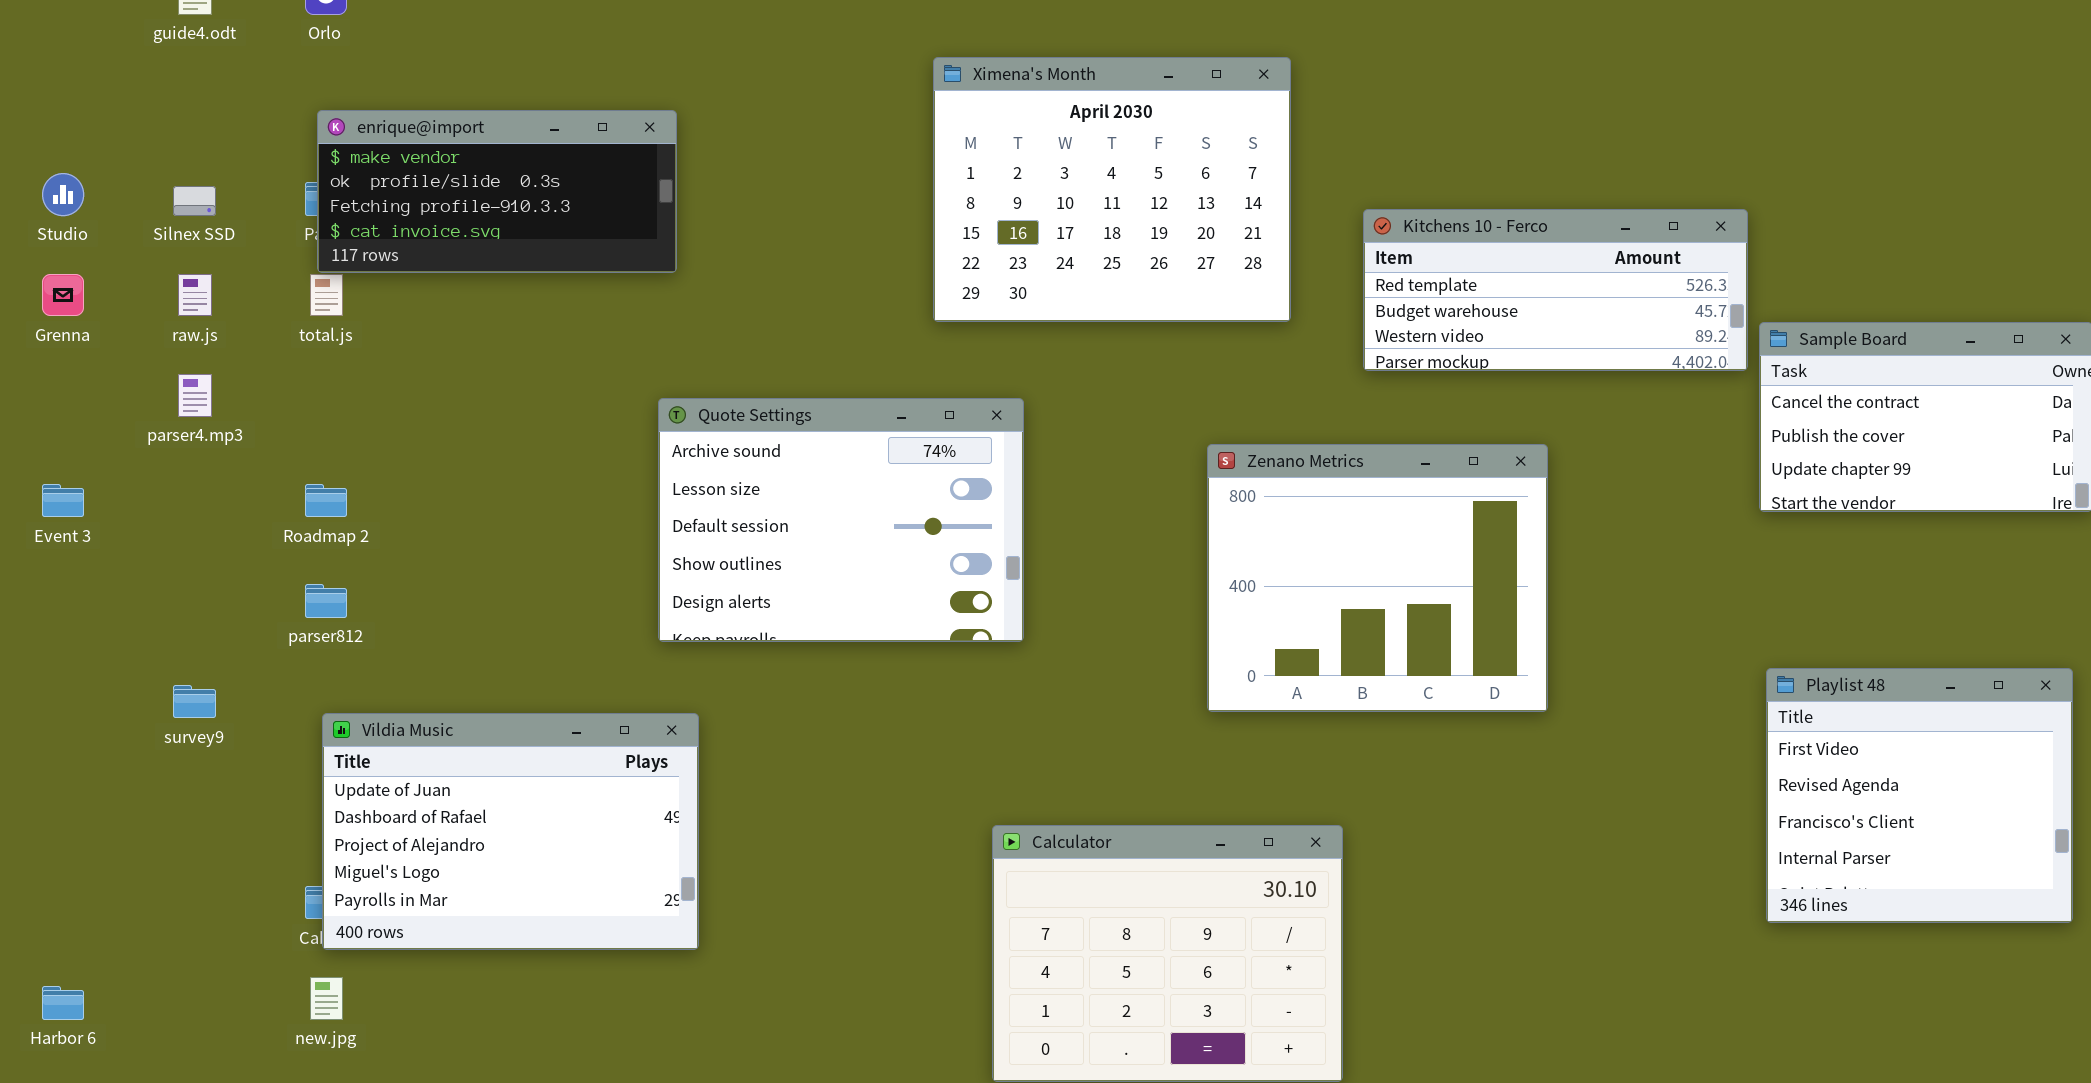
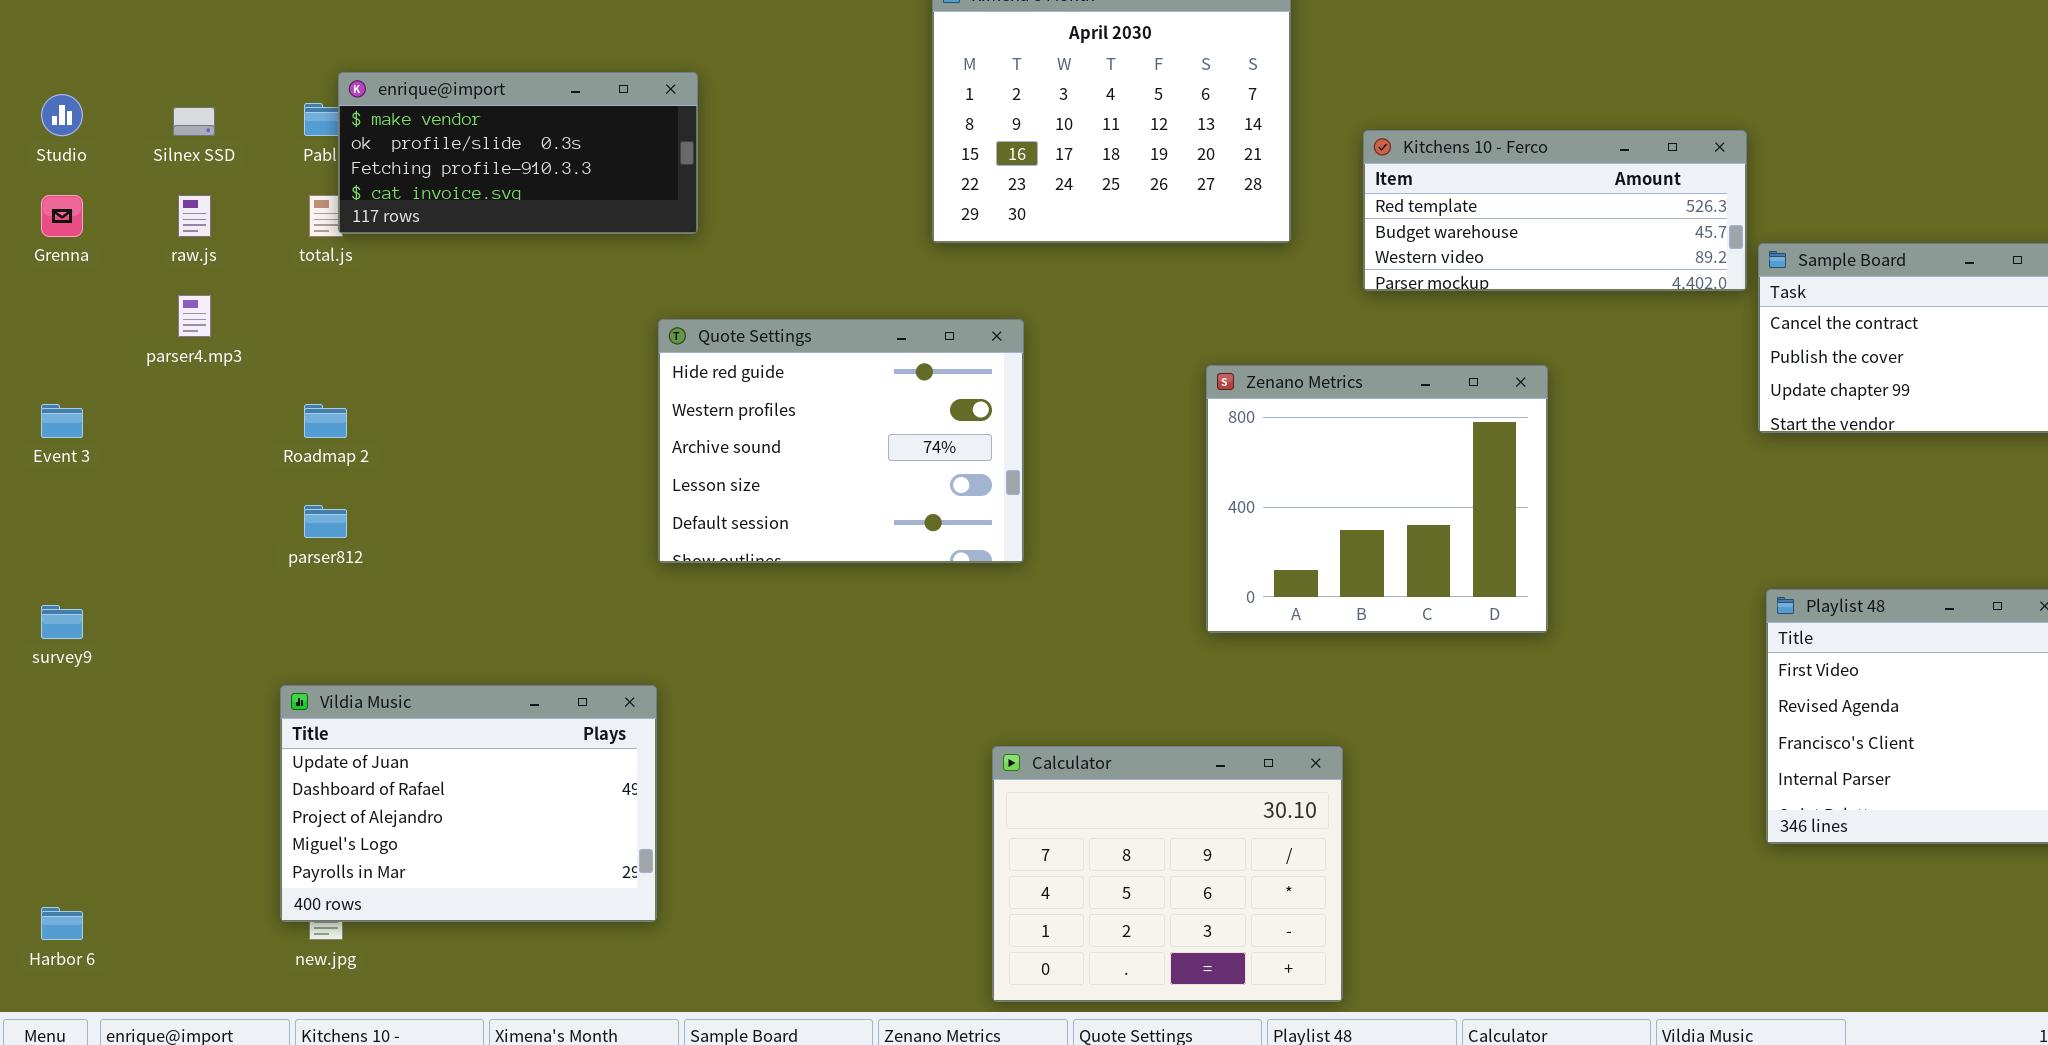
enrique@import: [317,110,677,273] -> [338,72,698,234], moved
Quote Settings: [658,398,1024,642] -> [658,319,1024,563], scrolled up 2 rows
survey9: [173,685,216,718] -> [41,605,83,639], moved
Vildia Music: [322,713,699,950] -> [280,685,657,922], moved

